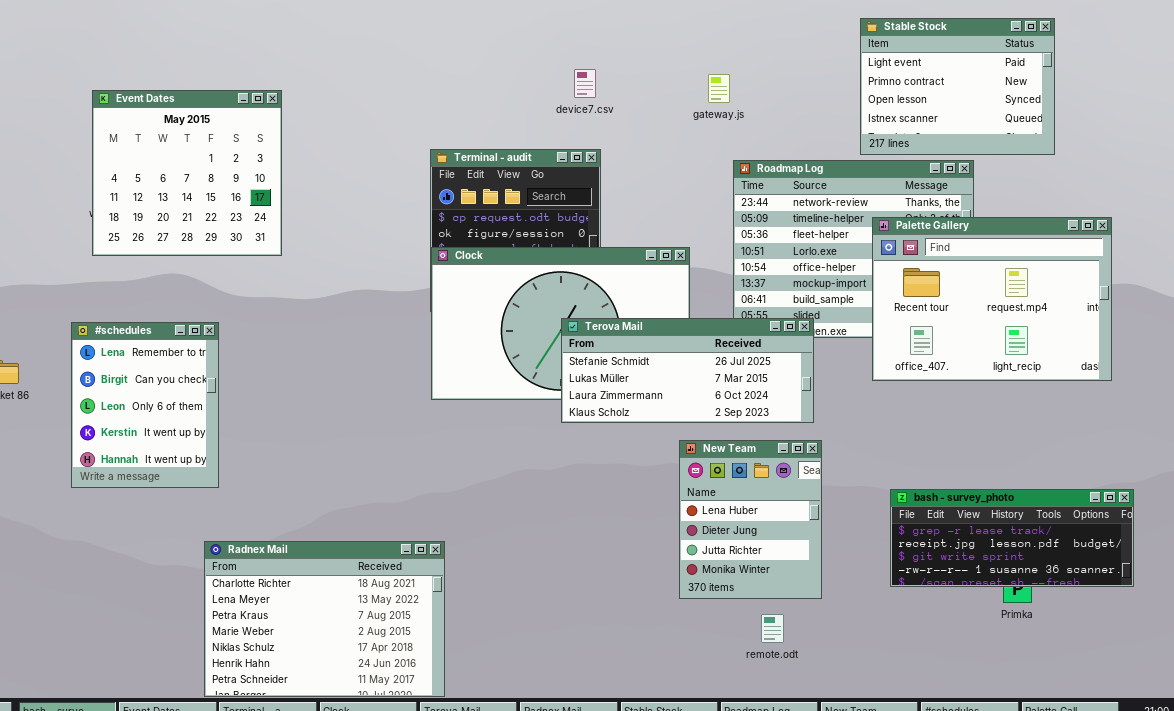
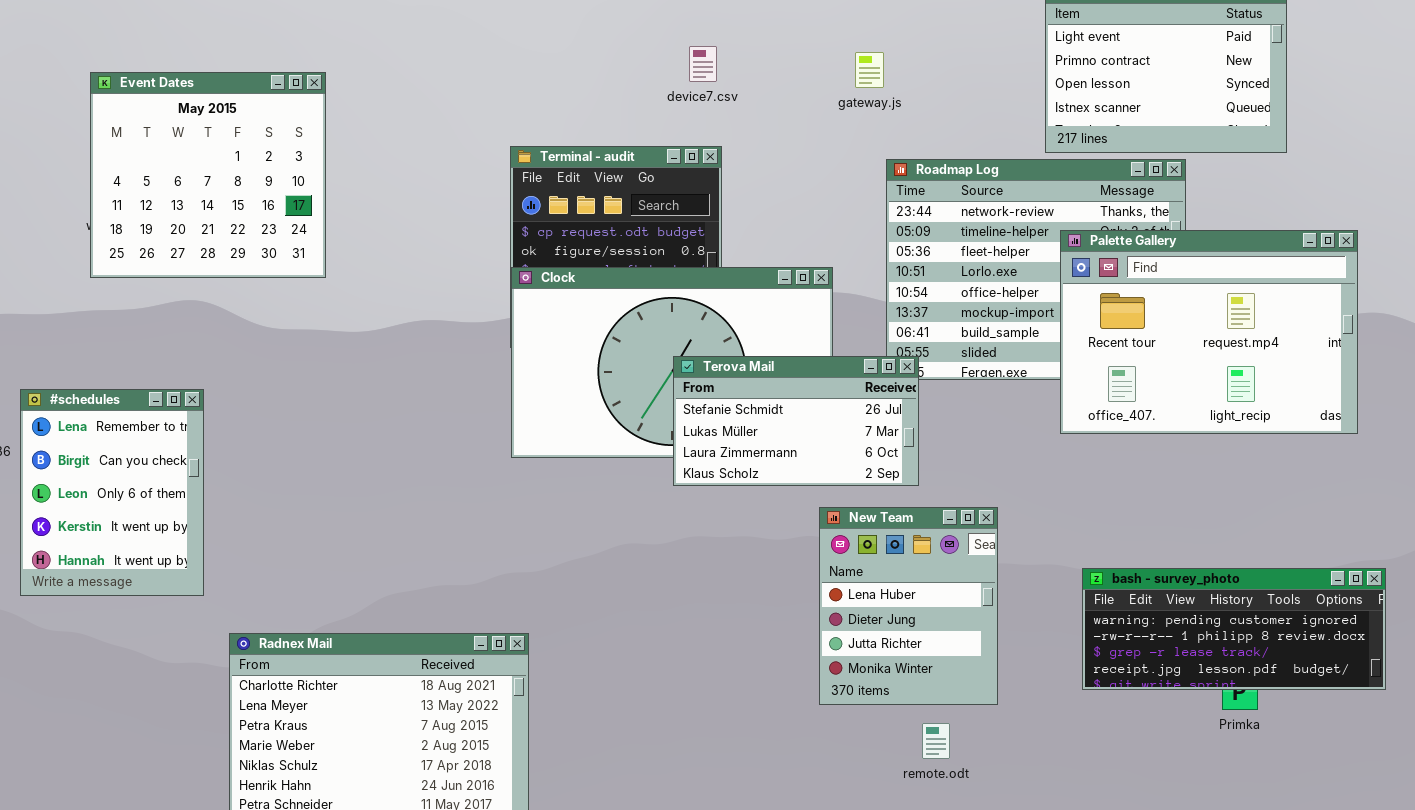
Terova Mail: [561,318,814,423] -> [673,356,919,486], resized
#schedules: [71,322,219,488] -> [20,389,204,596], moved
bash - survey_photo: [890,489,1134,587] -> [1082,568,1386,690], scrolled up 2 rows

